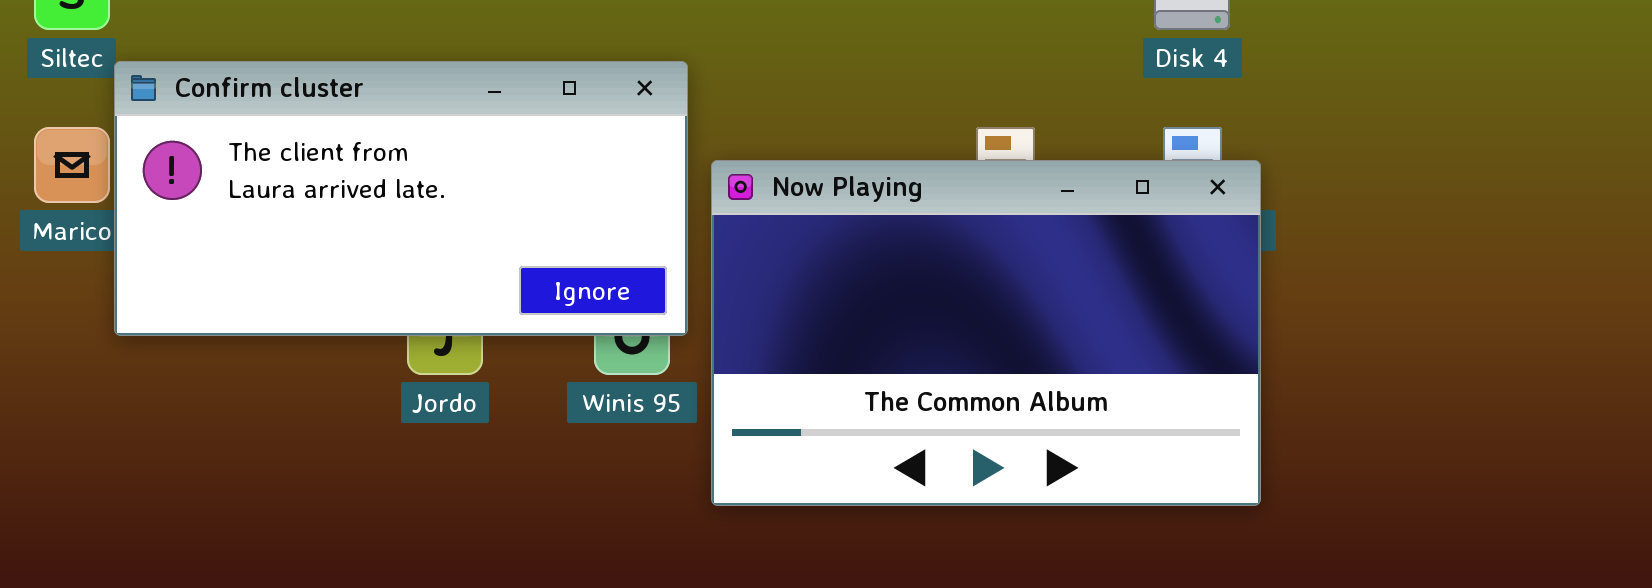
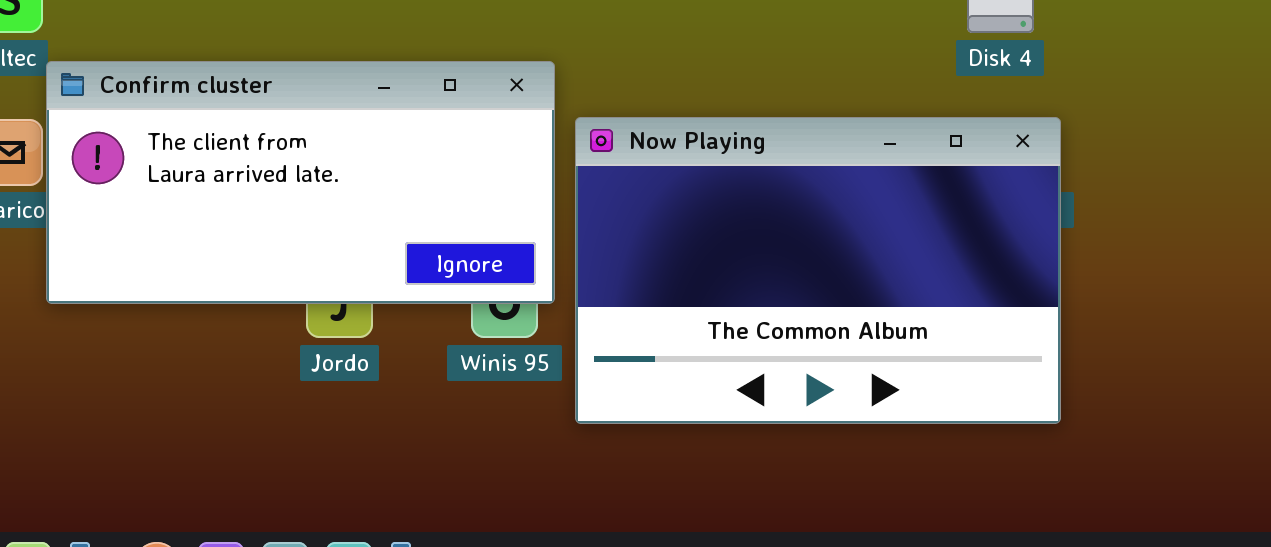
Now Playing: [711,160,1261,506] -> [575,117,1061,424], moved

